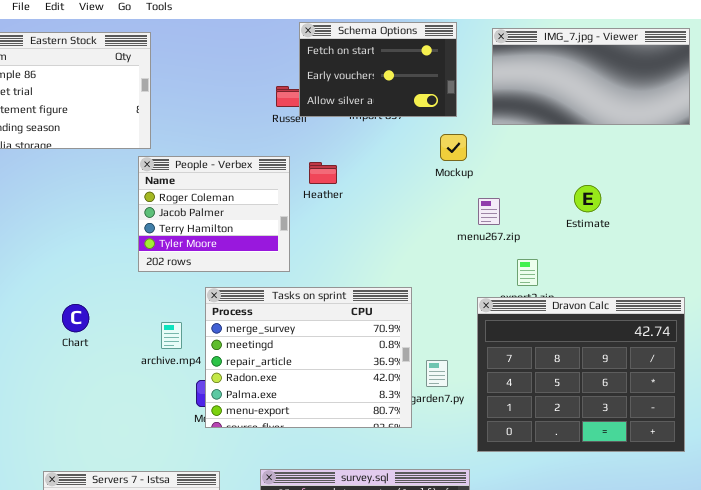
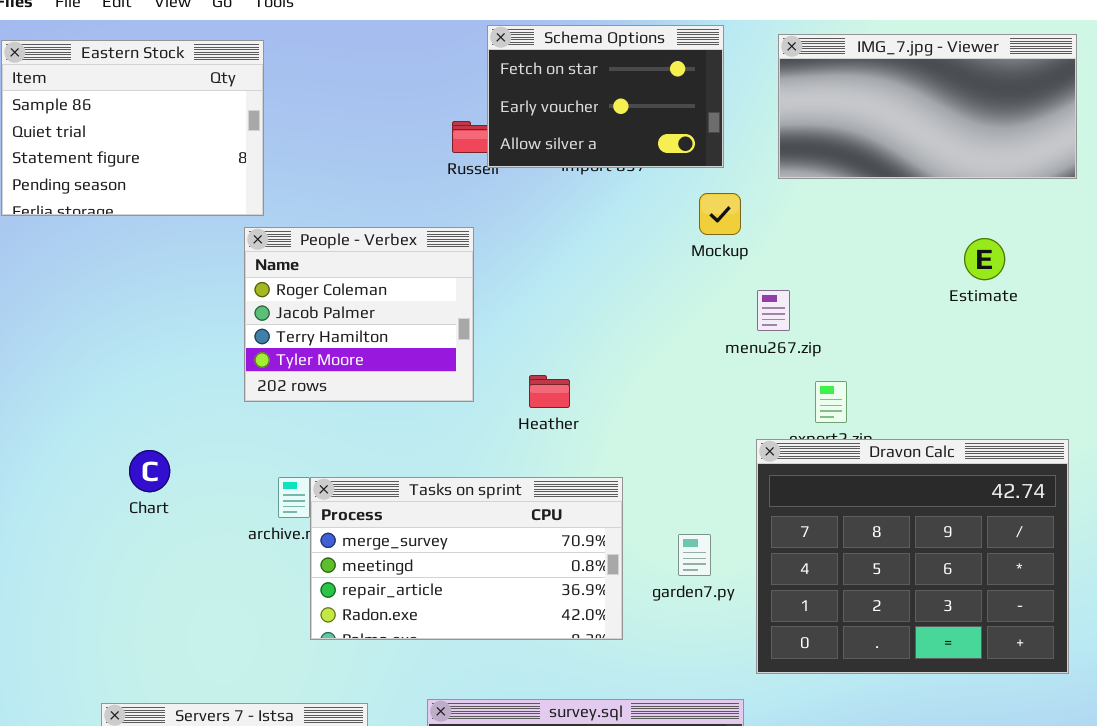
Heather: [309,162,337,184] -> [529,375,570,408], moved
Estimate: [574,185,601,212] -> [964,238,1005,280], moved
Tasks on sprint: [205,287,412,428] -> [310,477,623,640], moved, resized

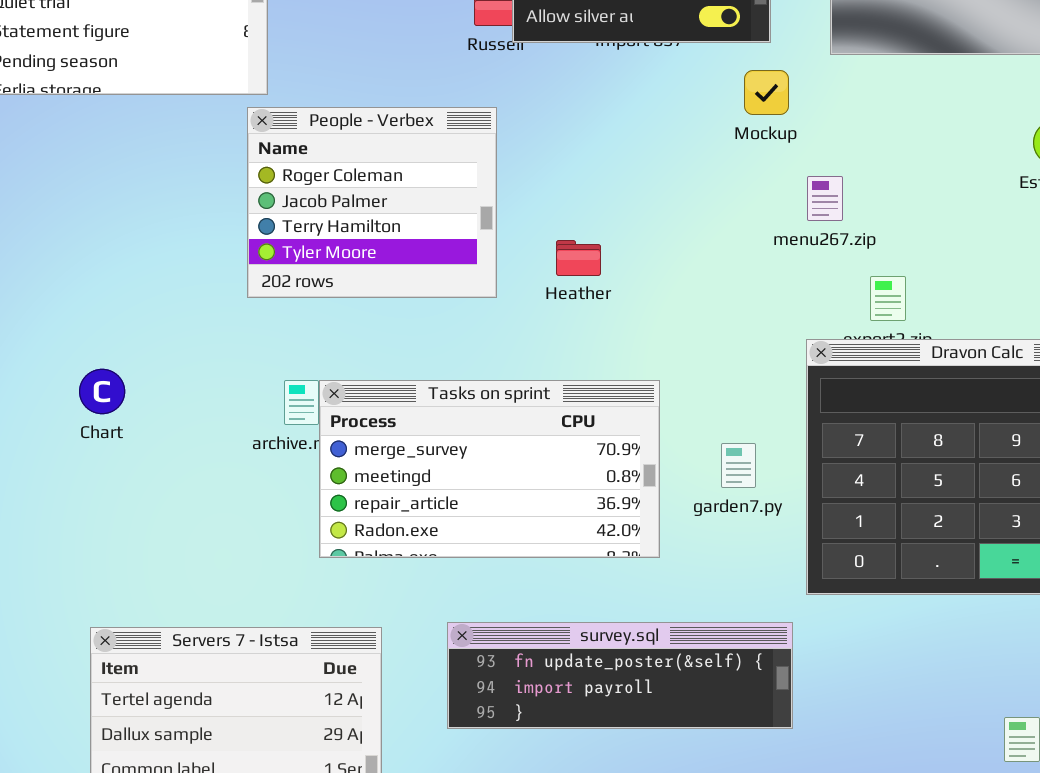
Heather: [529,375,570,408] -> [556,240,601,276], moved
Chart: [129,450,170,492] -> [79,369,125,414], moved

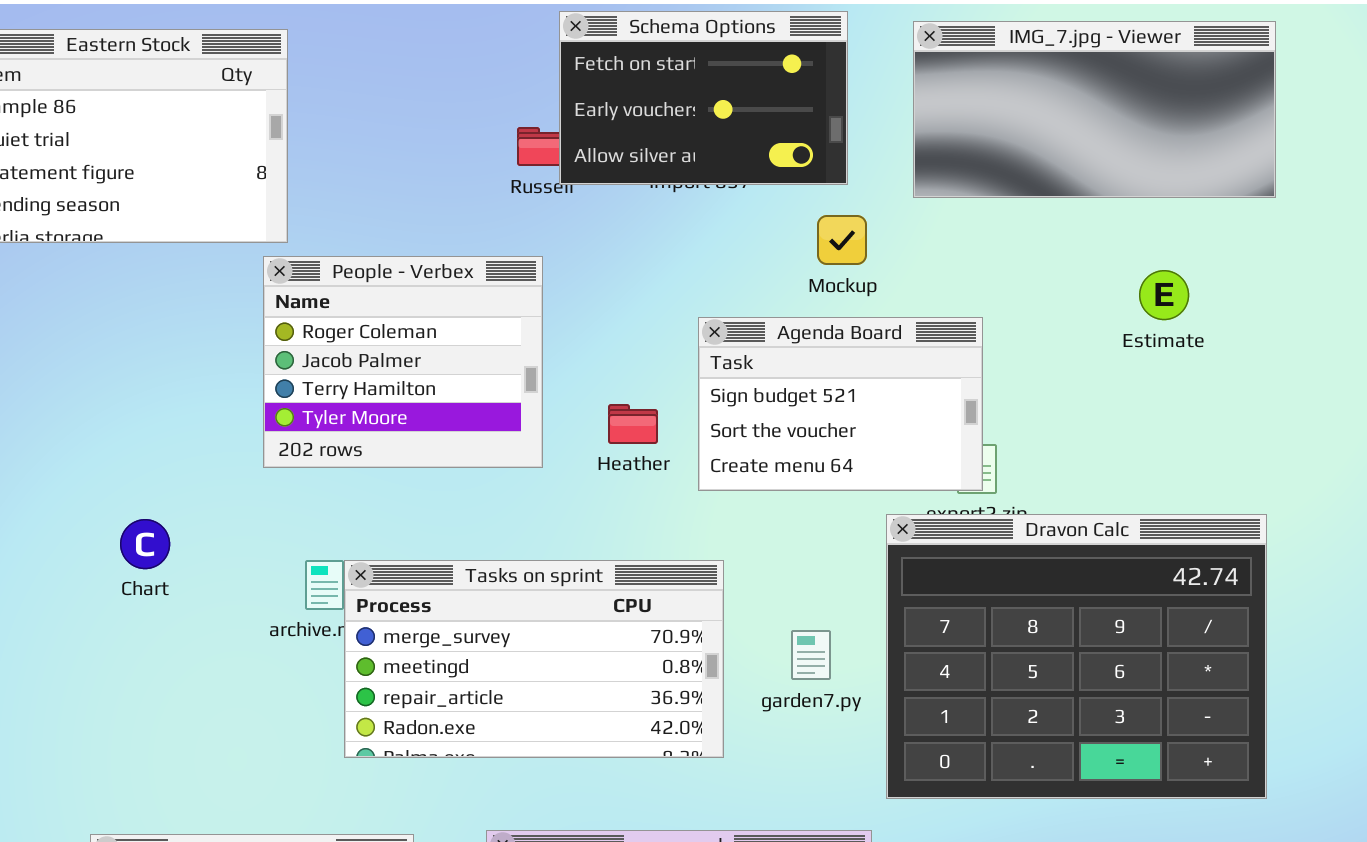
Agenda Board: none -> [698,317,983,491], opened
Chart: [79,369,125,414] -> [120,519,170,569], moved

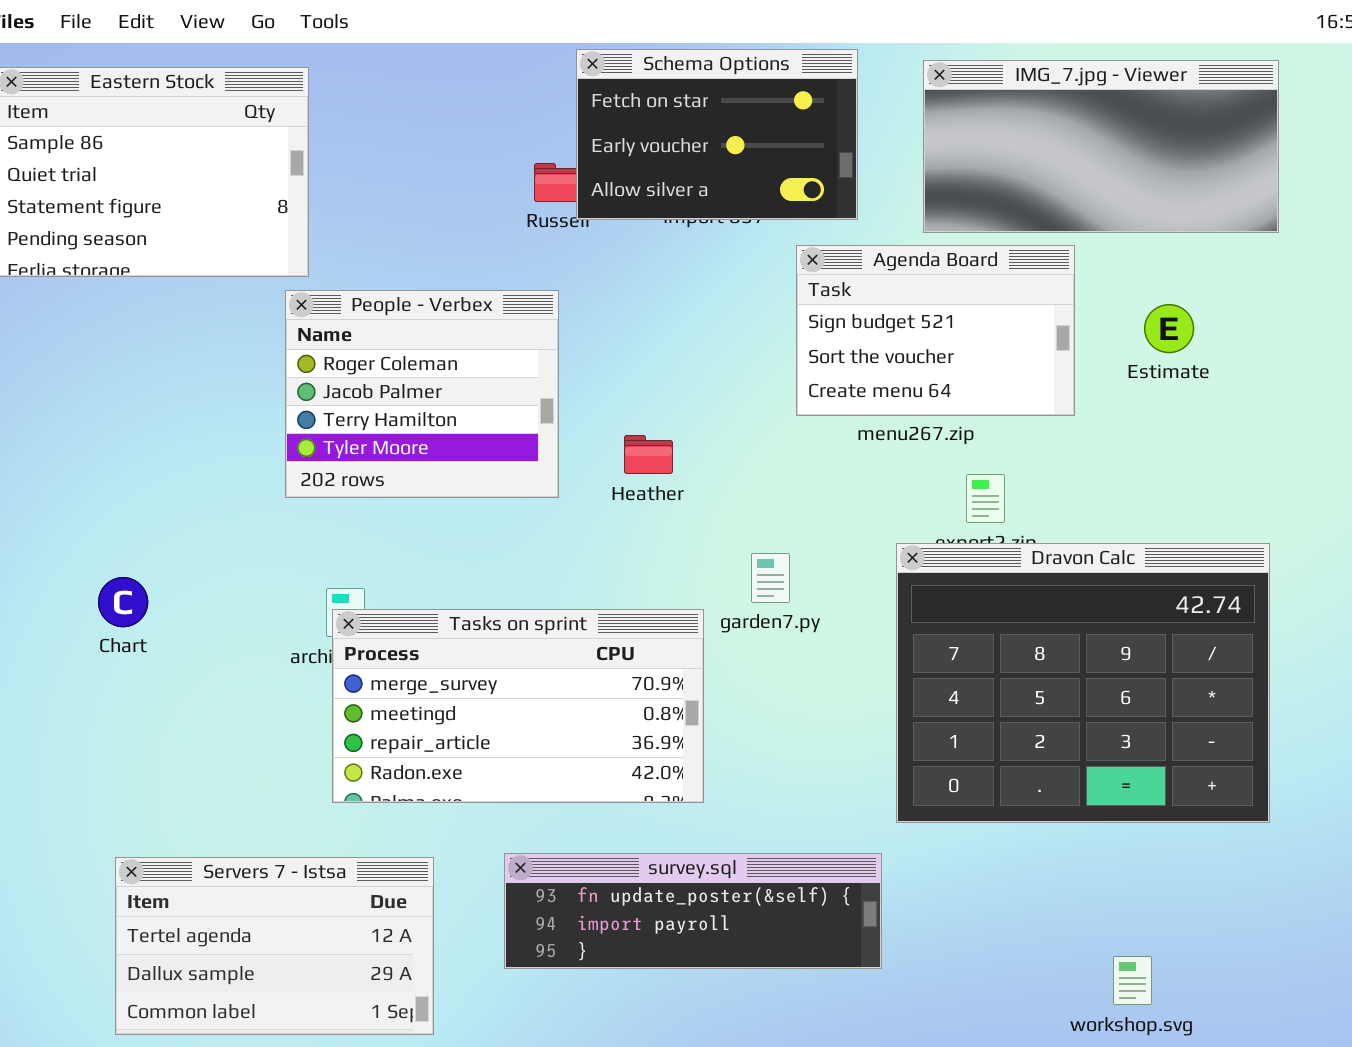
Agenda Board: [698,317,983,491] -> [796,245,1075,416], moved
Chart: [120,519,170,569] -> [98,577,148,627], moved
Tasks on sprint: [344,560,724,758] -> [332,609,704,803], moved
garden7.py: [791,630,831,680] -> [751,553,790,603], moved

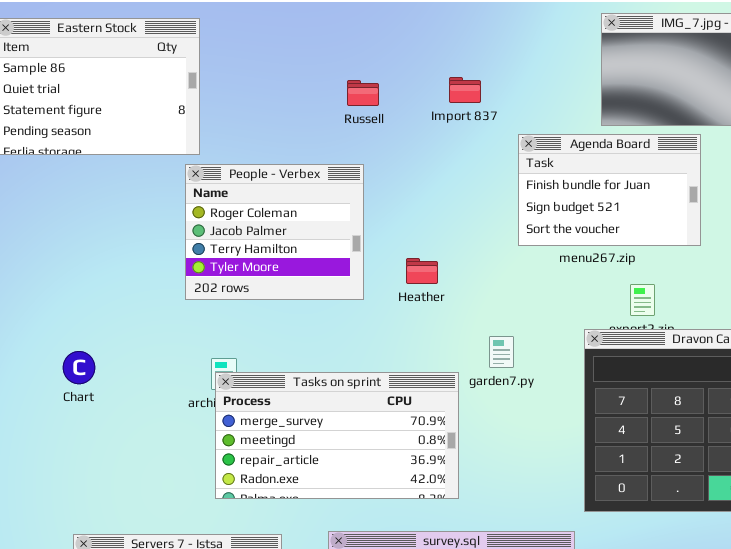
Schema Options: [576,49,858,220] -> none, closed
Agenda Board: [796,245,1075,416] -> [518,134,701,246], scrolled up 1 row

